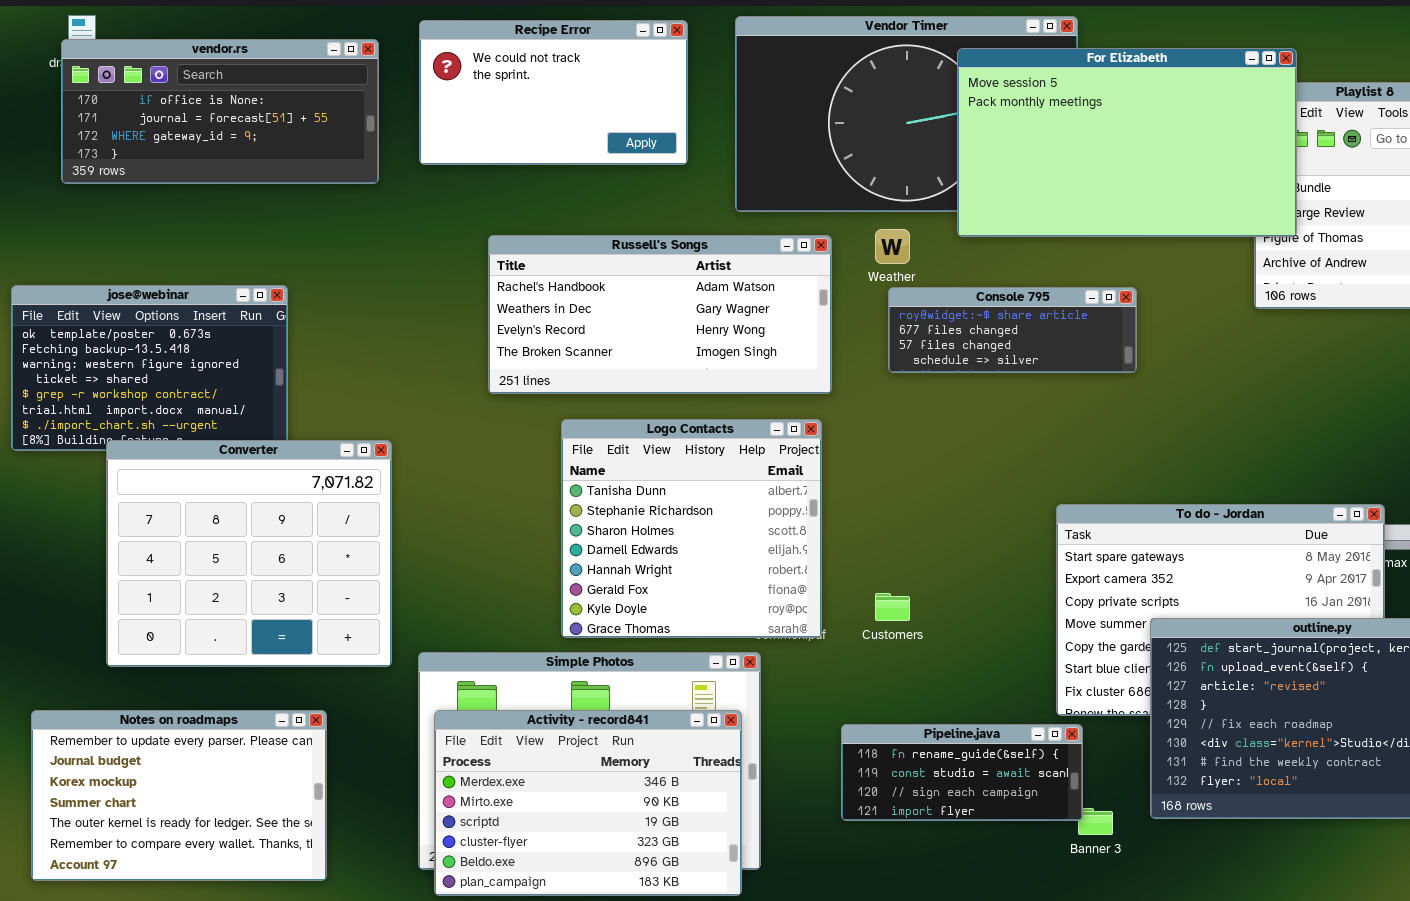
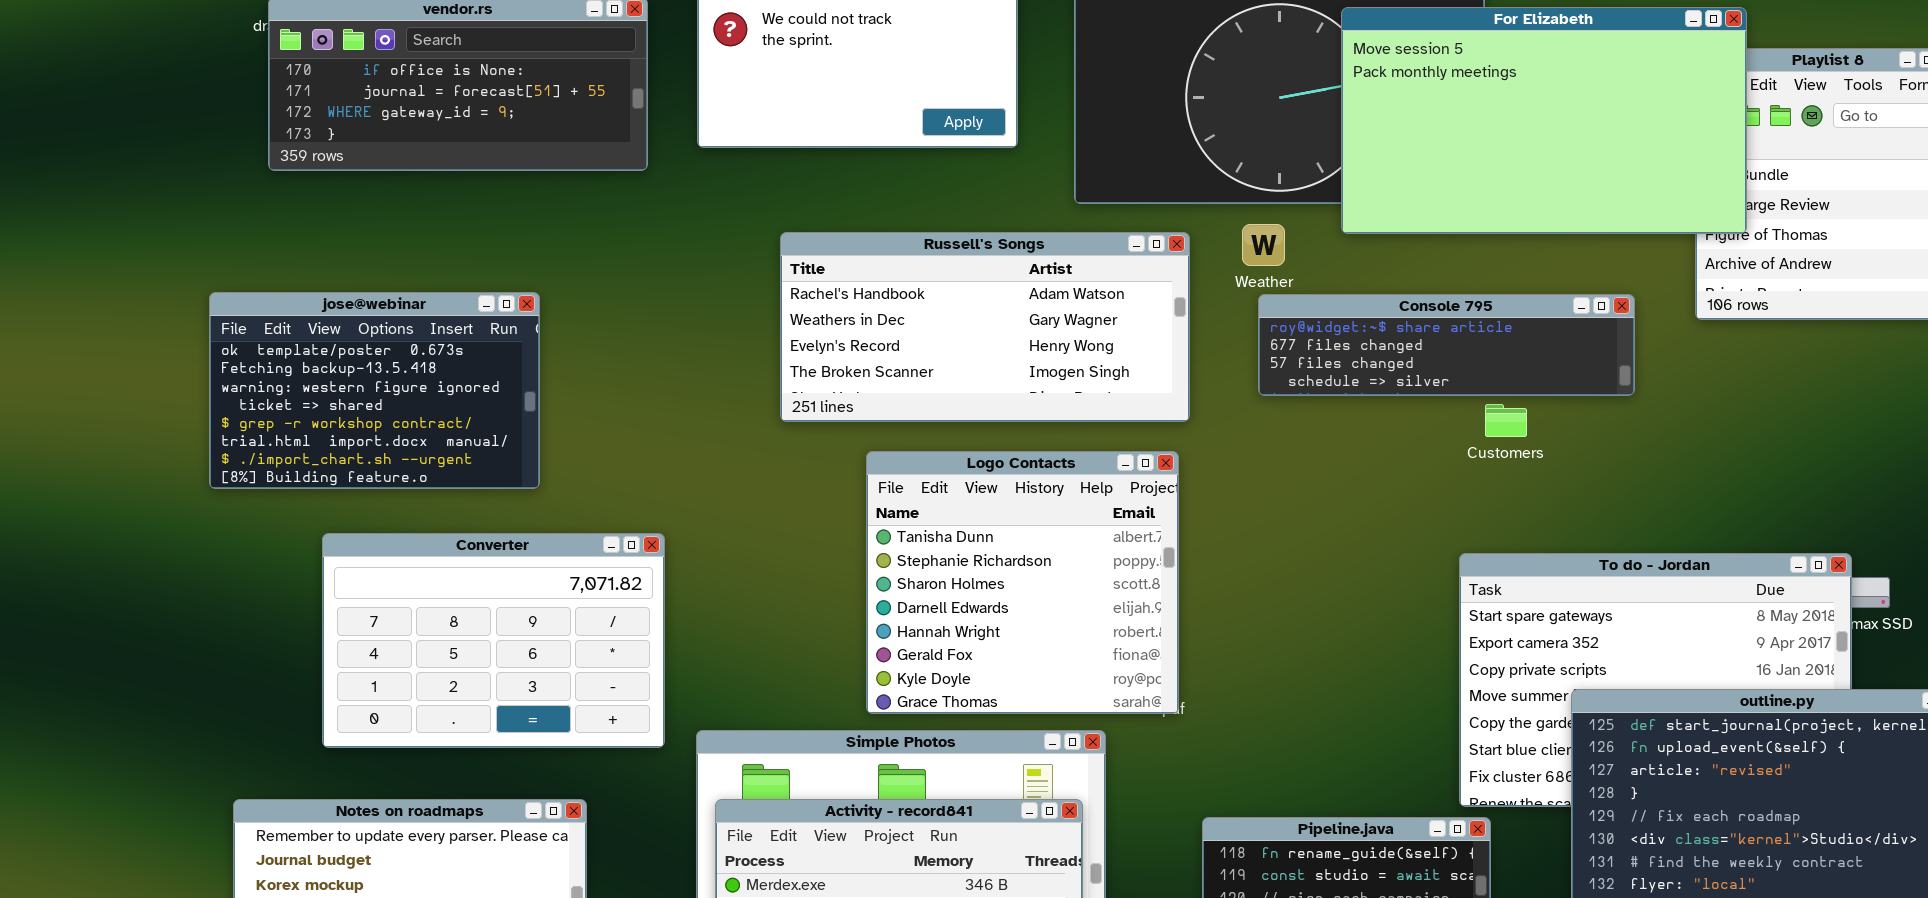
Console 795: [888,287,1137,373] -> [1258,294,1635,396], resized
Converter: [106,440,392,667] -> [322,533,665,748], resized
Customers: [875,593,910,621] -> [1485,404,1527,437], moved

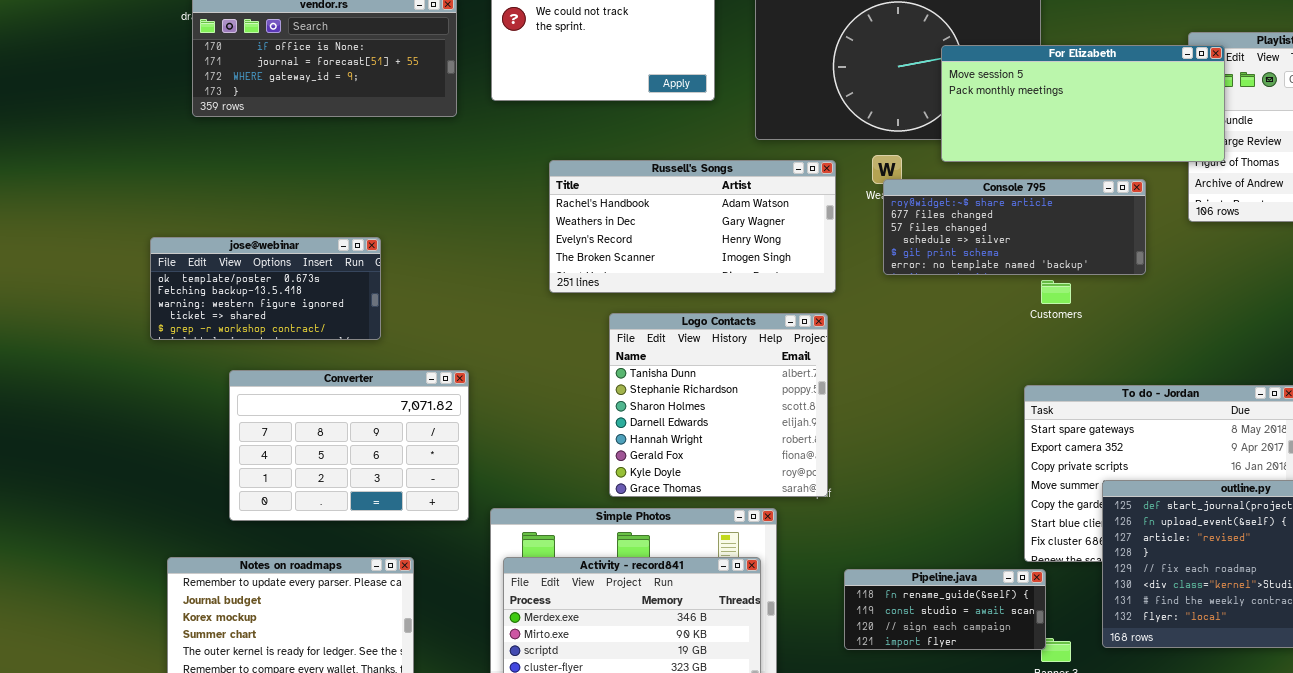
For Elizabeth: [1341,7,1747,234] -> [941,45,1225,162], resized
jose@webinar: [209,292,540,489] -> [150,237,381,340], resized
Console 795: [1258,294,1635,396] -> [883,179,1146,275], resized

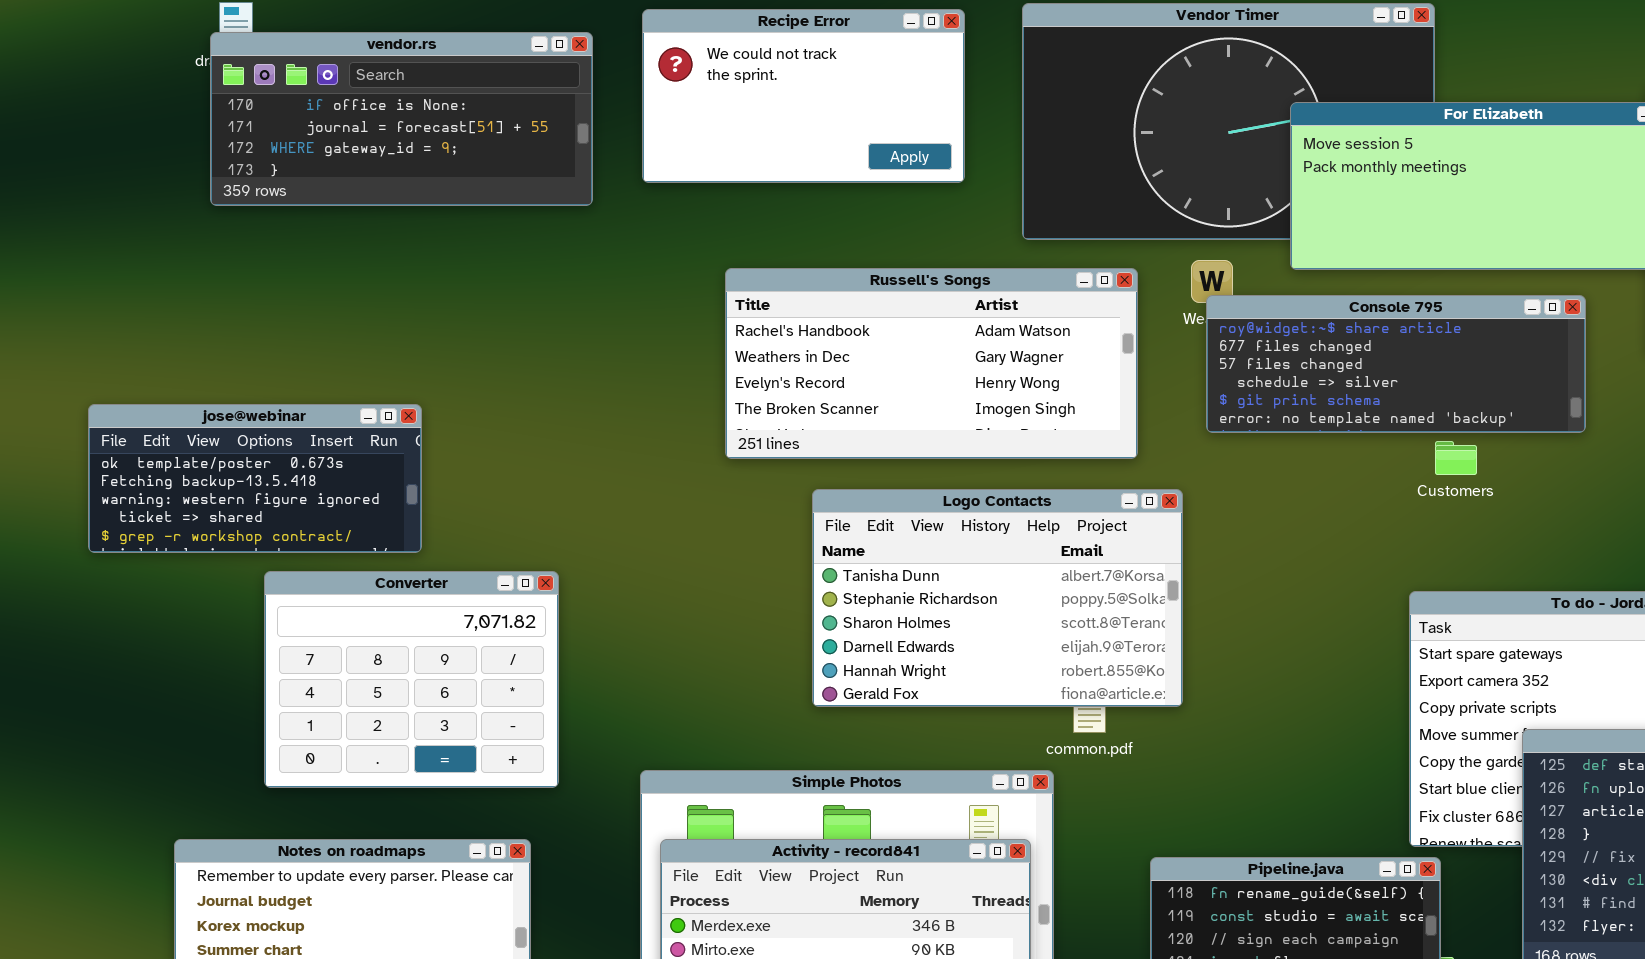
jose@webinar: [150,237,381,340] -> [88,404,422,553], moved
Logo Contacts: [609,313,828,497] -> [812,489,1183,707], resized
Converter: [229,370,469,521] -> [264,571,559,788], resized

